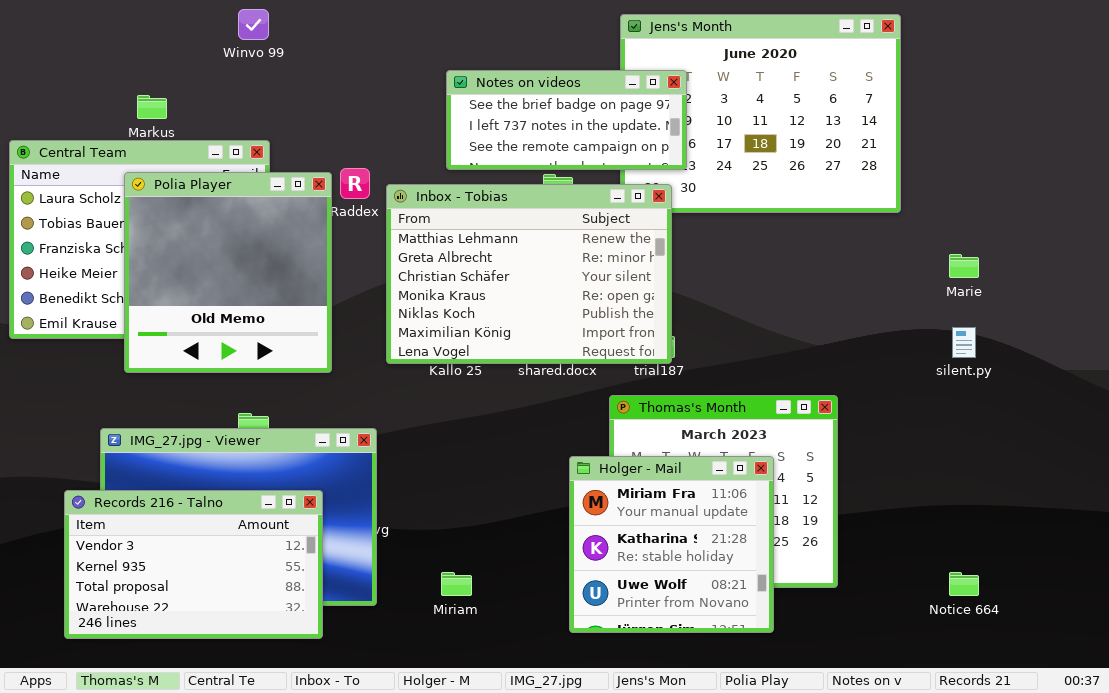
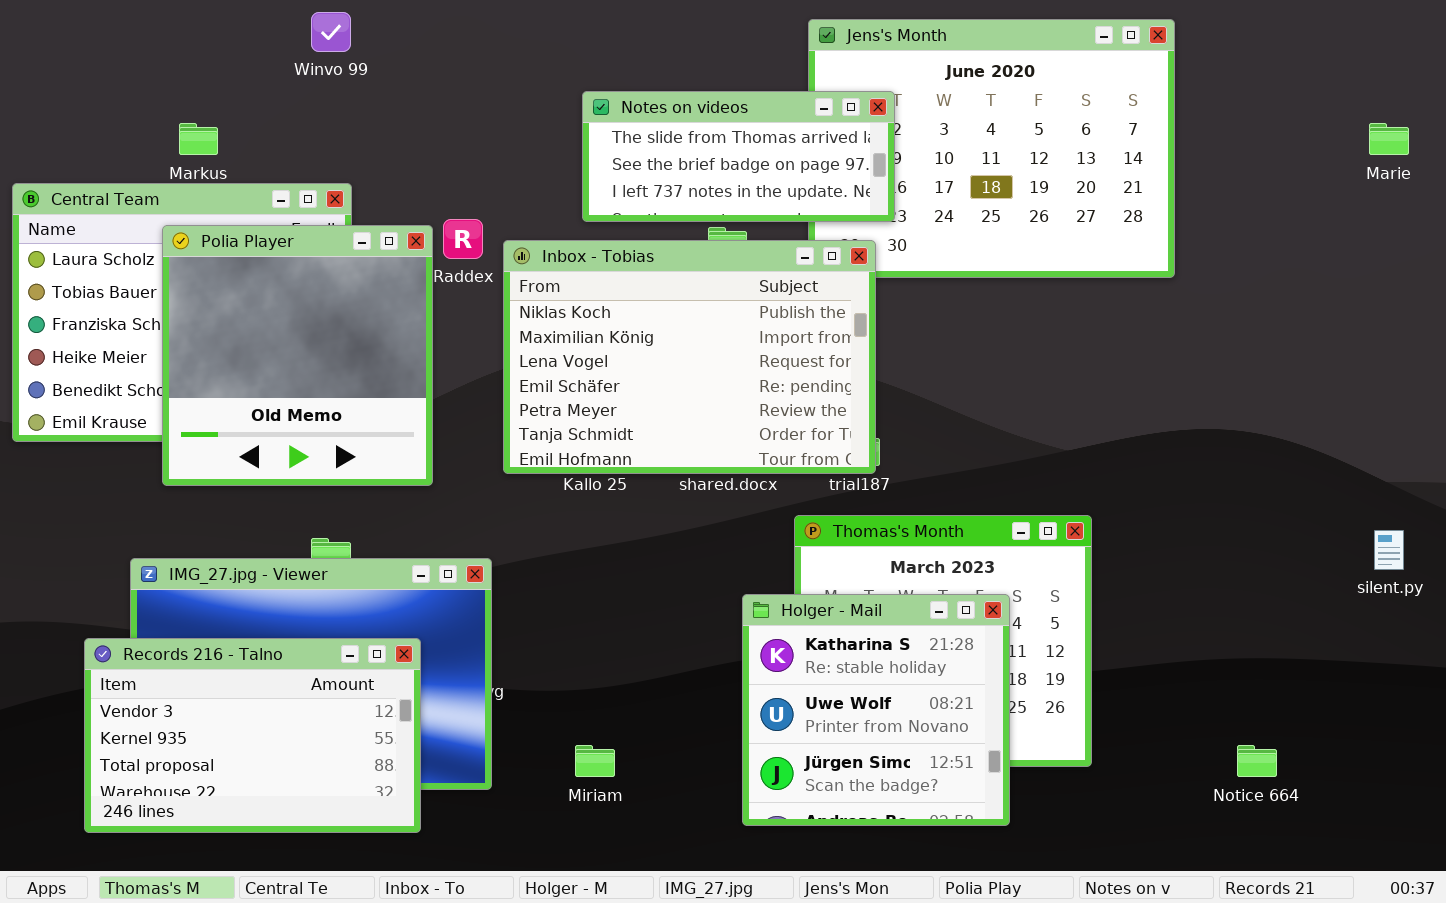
Notes on videos: [446,70,687,170] -> [582,91,895,222], scrolled up 1 row
Inbox - Tobias: [386,184,672,364] -> [503,240,876,474], scrolled down 4 rows
Marie: [949,254,979,278] -> [1369,123,1409,155], moved
silent.py: [952,327,976,358] -> [1374,530,1404,570], moved
Holger - Mail: [569,456,774,633] -> [742,594,1010,826], scrolled down 1 row

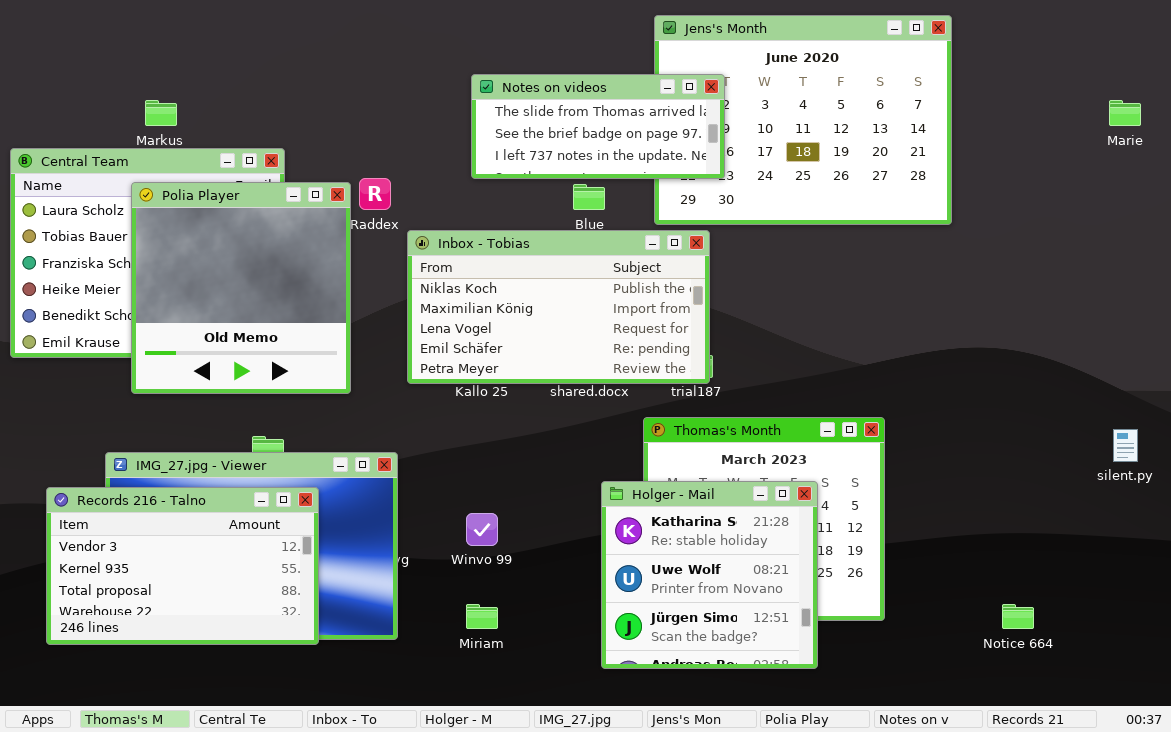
Winvo 99: [311,12,351,52] -> [466,513,498,546], moved
Inbox - Tobias: [503,240,876,474] -> [407,230,710,384], resized
Records 216 - Talno: [84,638,421,833] -> [46,487,319,645], moved

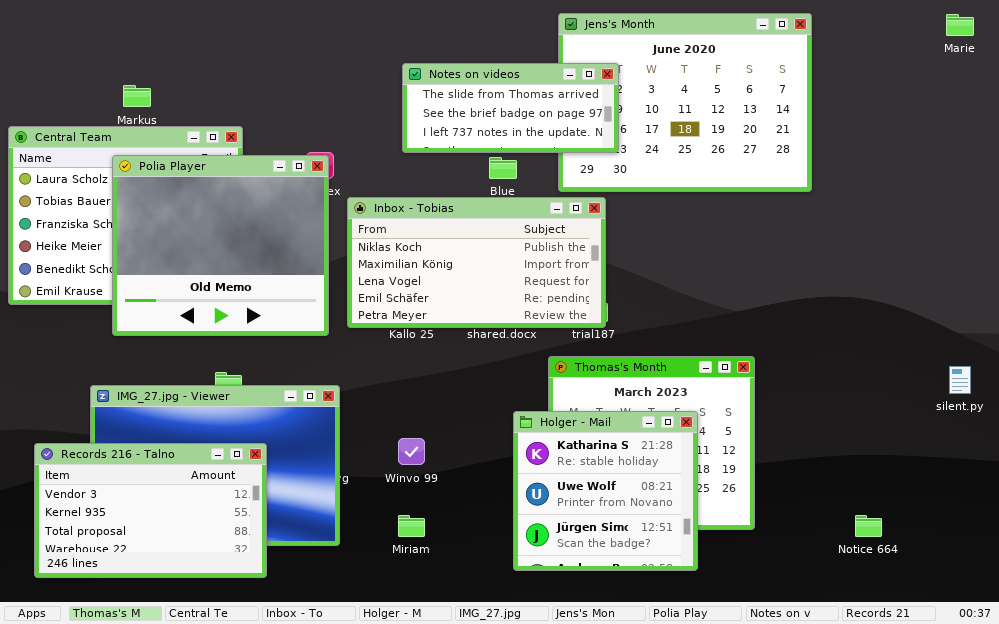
Marie: [1109,100,1141,126] -> [946,14,974,36], moved
Polia Player: [131,182,351,394] -> [112,155,329,336], resized
Records 216 - Talno: [46,487,319,645] -> [34,443,267,578], moved

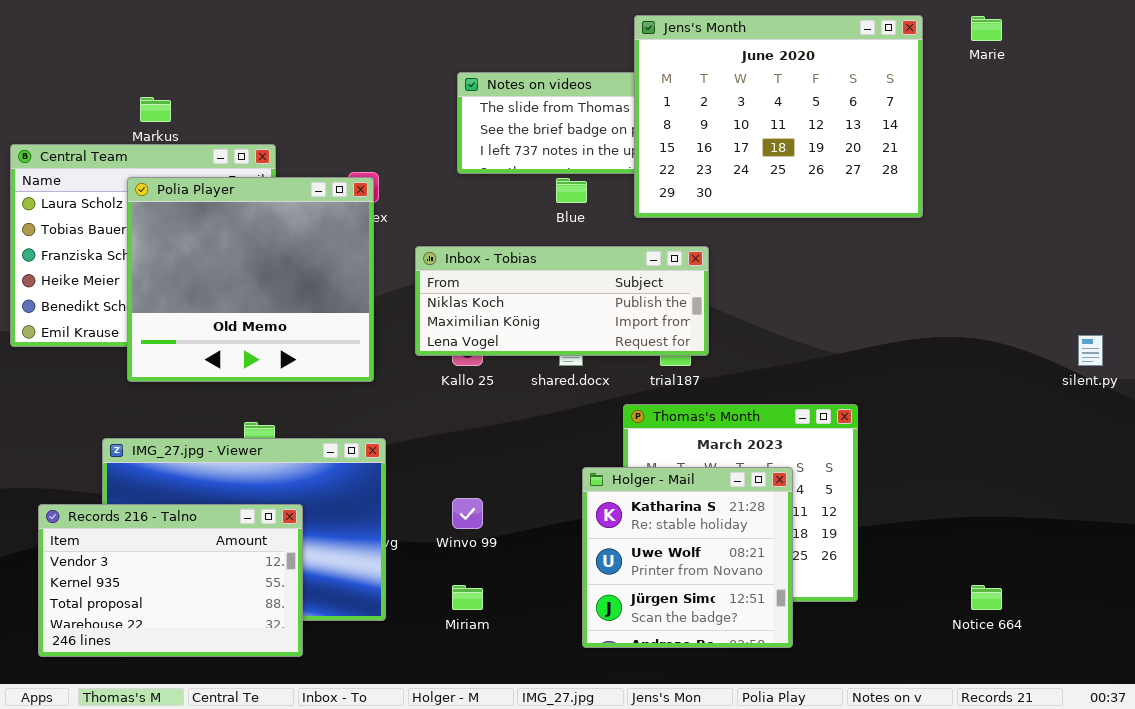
Jens's Month: [558,13,812,192] -> [634,15,923,218], raised
Marie: [946,14,974,36] -> [971,16,1002,41], moved
Inbox - Tobias: [347,197,606,328] -> [415,246,709,356], moved, resized
silent.py: [949,366,971,394] -> [1078,335,1103,366], moved

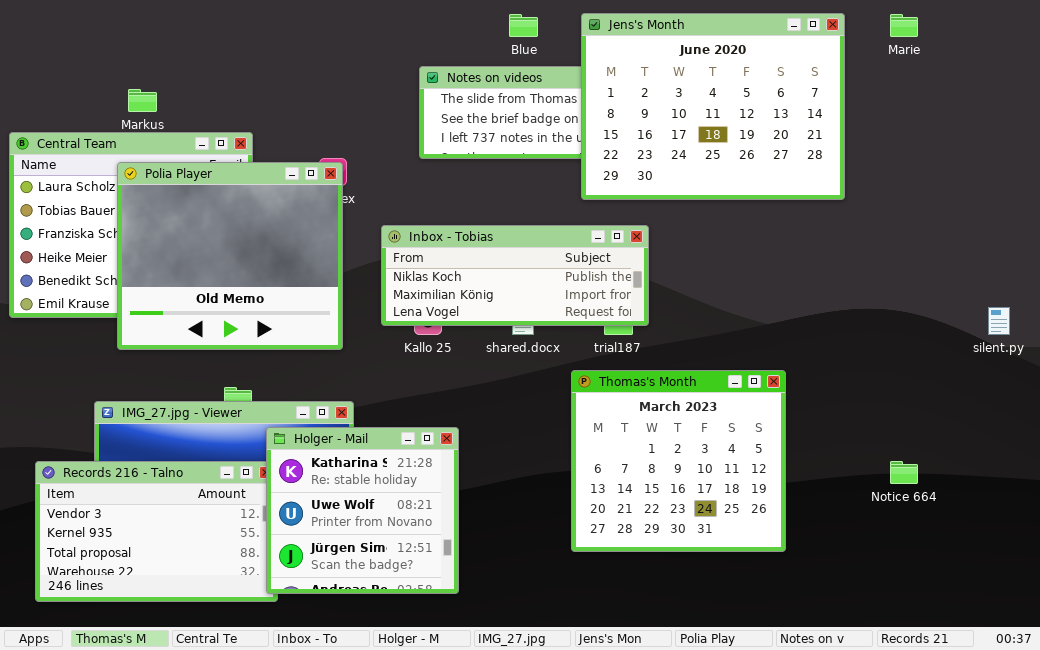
Blue: [556,178,587,203] -> [509,14,538,37], moved
Holger - Mail: [582,467,793,648] -> [266,427,459,594], moved
Notice 664: [971,585,1002,610] -> [890,461,918,484], moved

